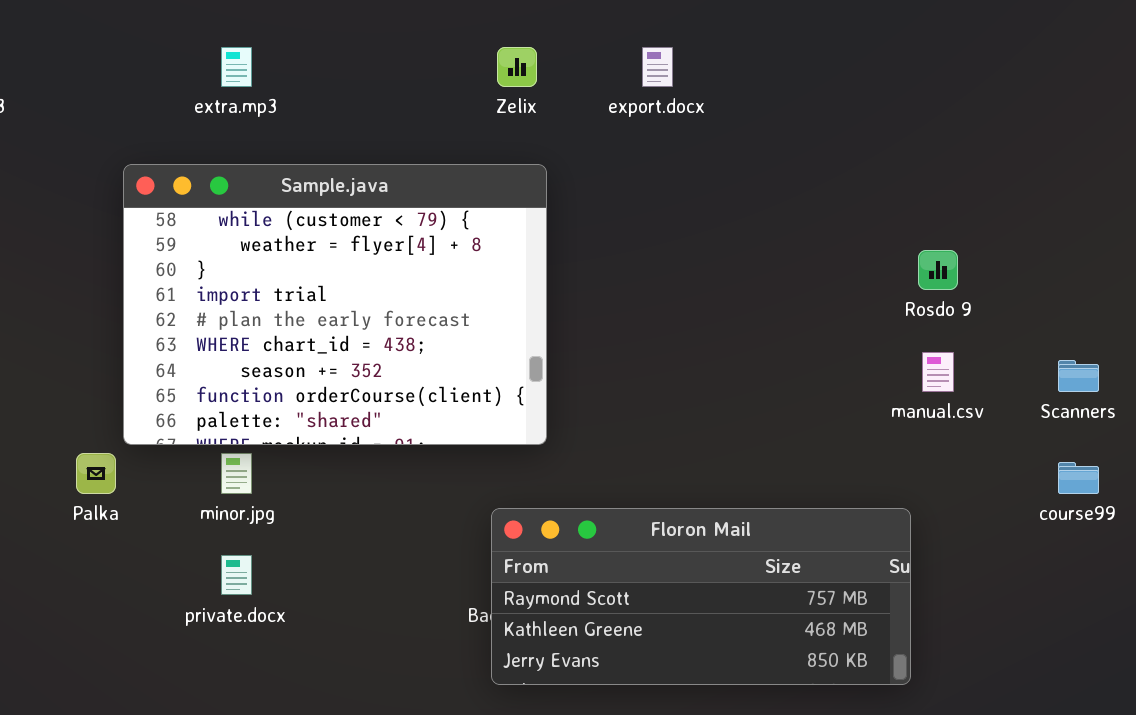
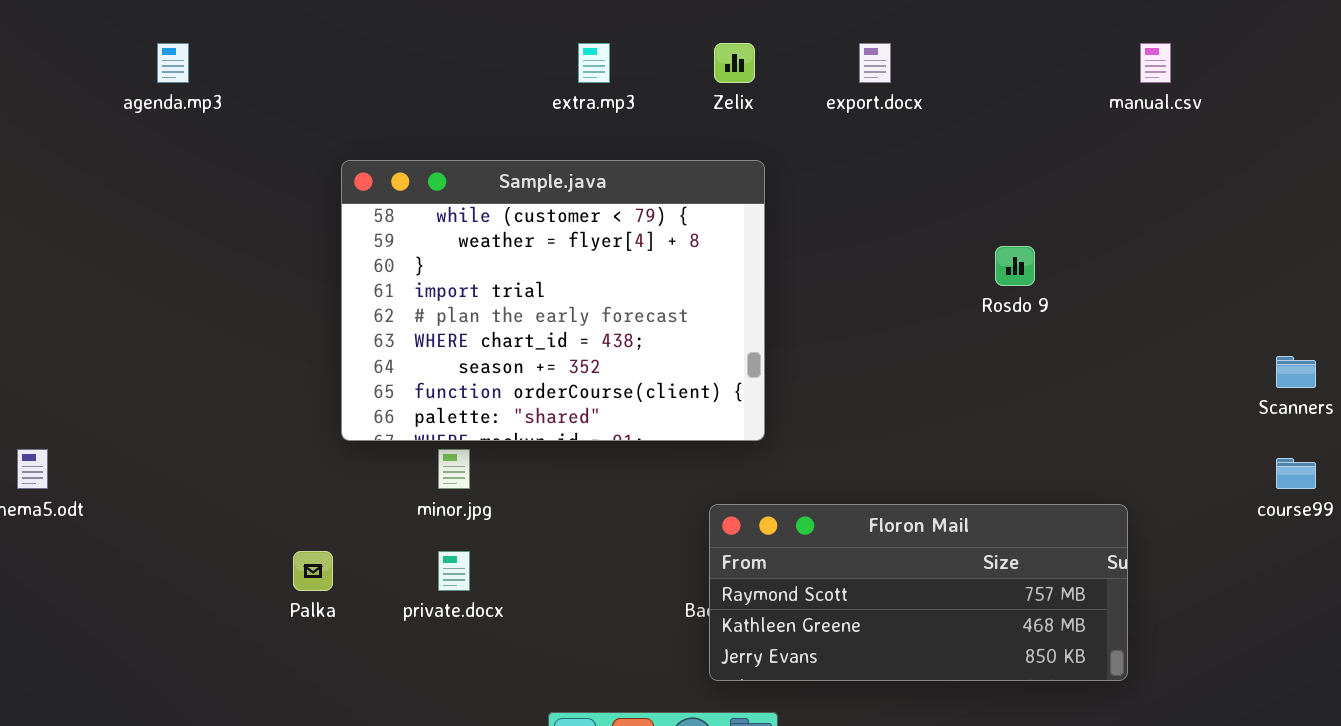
extra.mp3: [221,47,252,87] -> [578,43,610,83], moved
Rosdo 9: [918,250,958,290] -> [995,246,1035,286], moved
manual.csv: [922,352,954,392] -> [1140,43,1171,83], moved
Palka: [76,453,116,494] -> [293,551,333,591], moved

